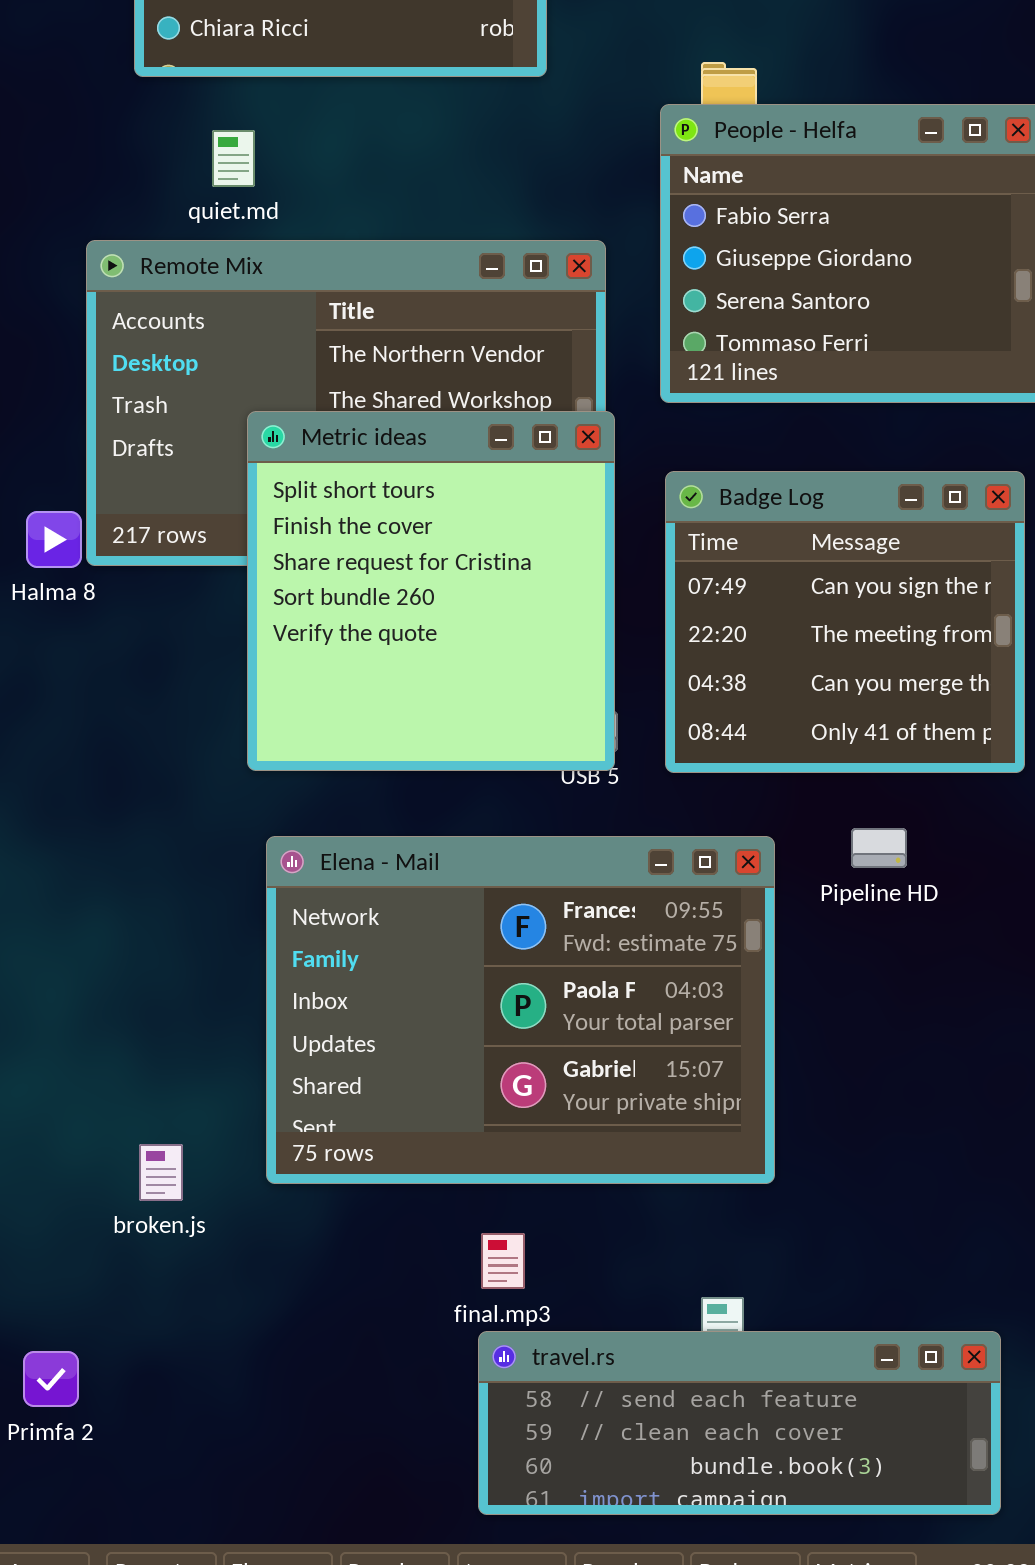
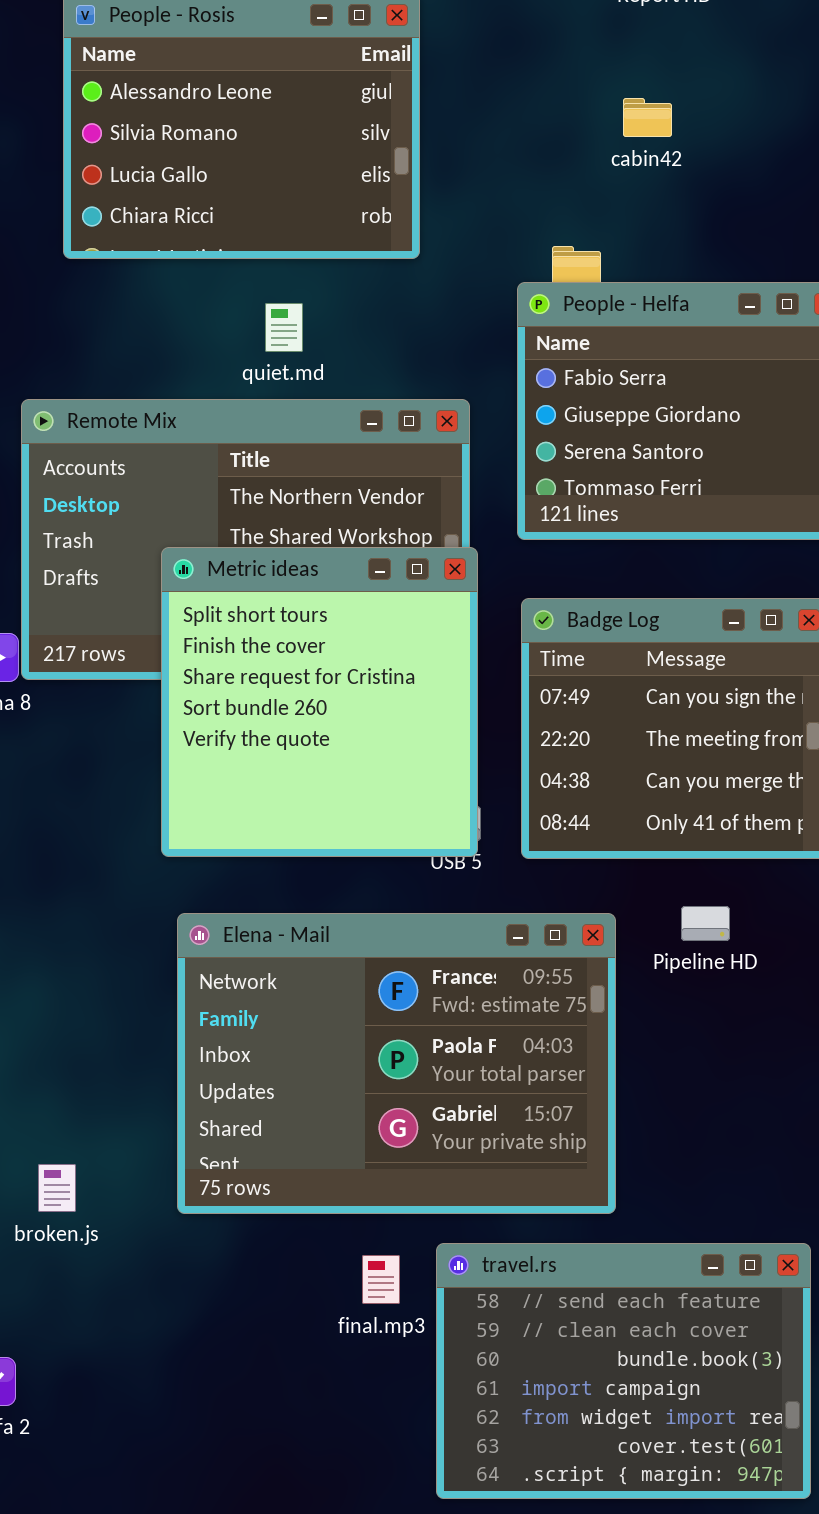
quiet.md: [212,130,255,187] -> [265,303,303,352], moved
broken.js: [139,1144,183,1201] -> [38,1164,76,1212], moved
travel.rs: [478,1331,1001,1515] -> [436,1243,811,1499], resized

